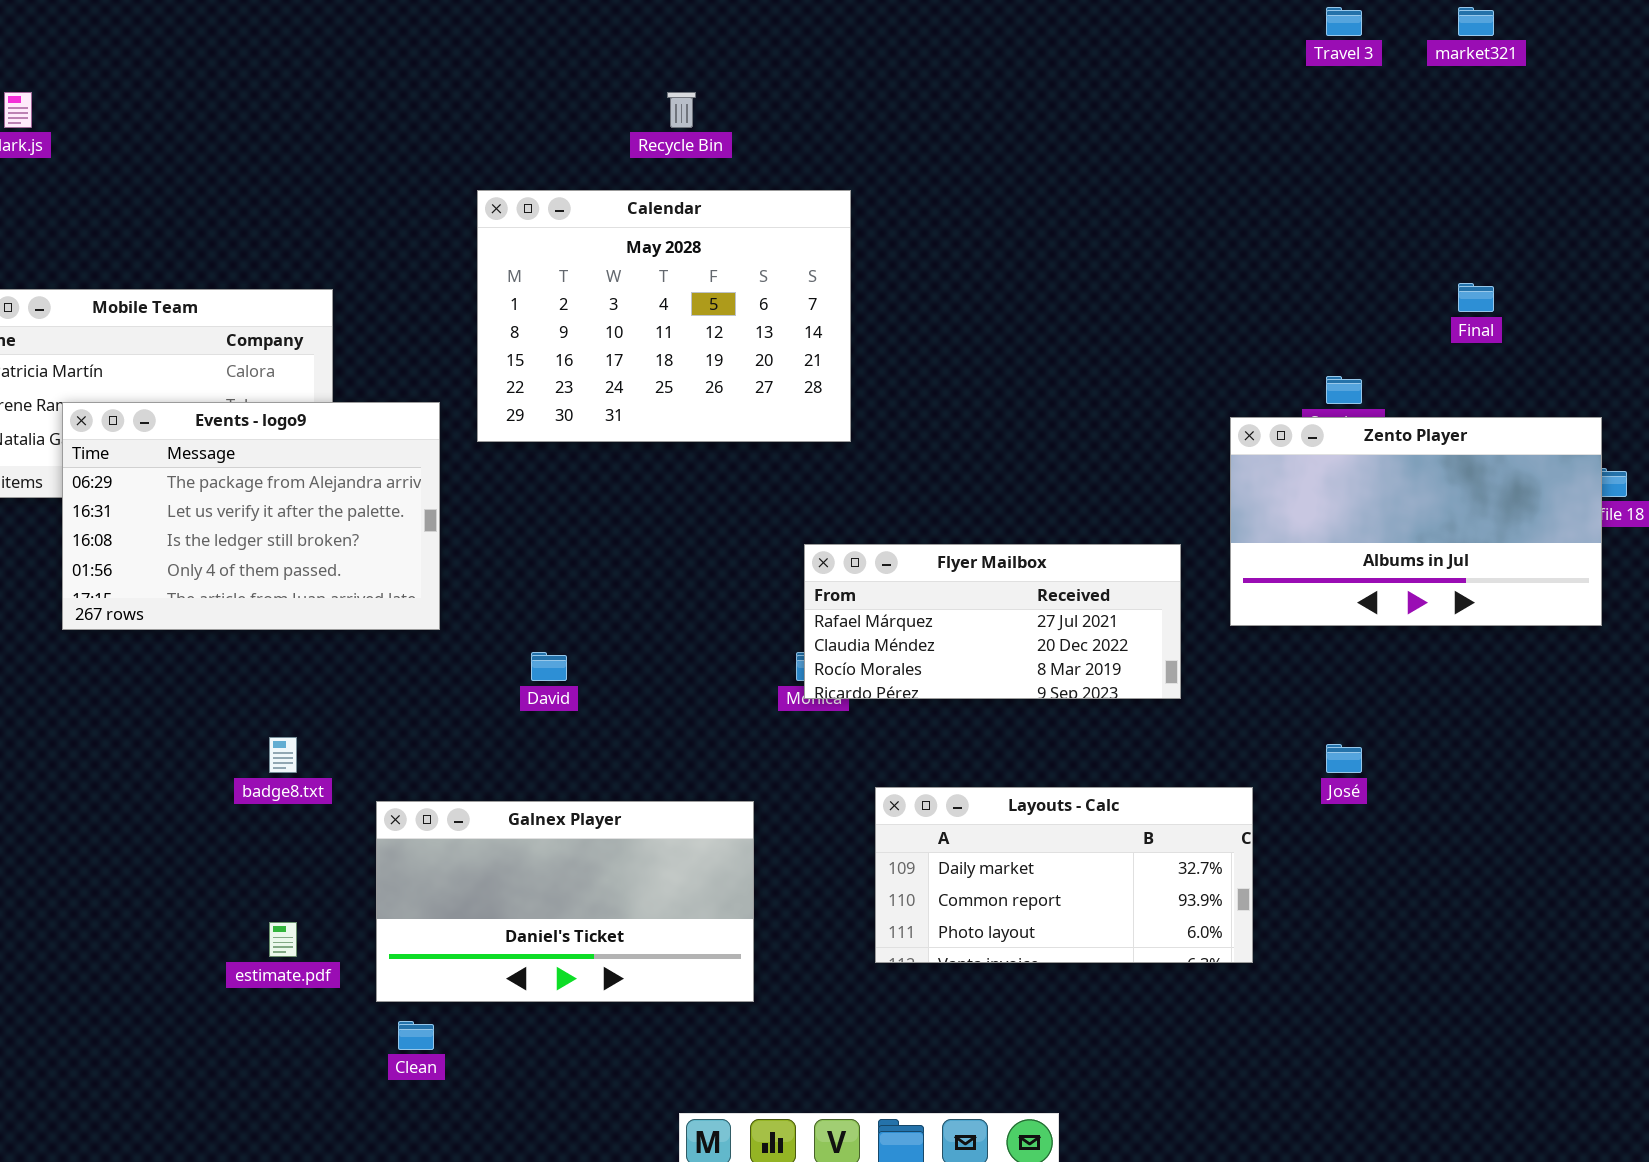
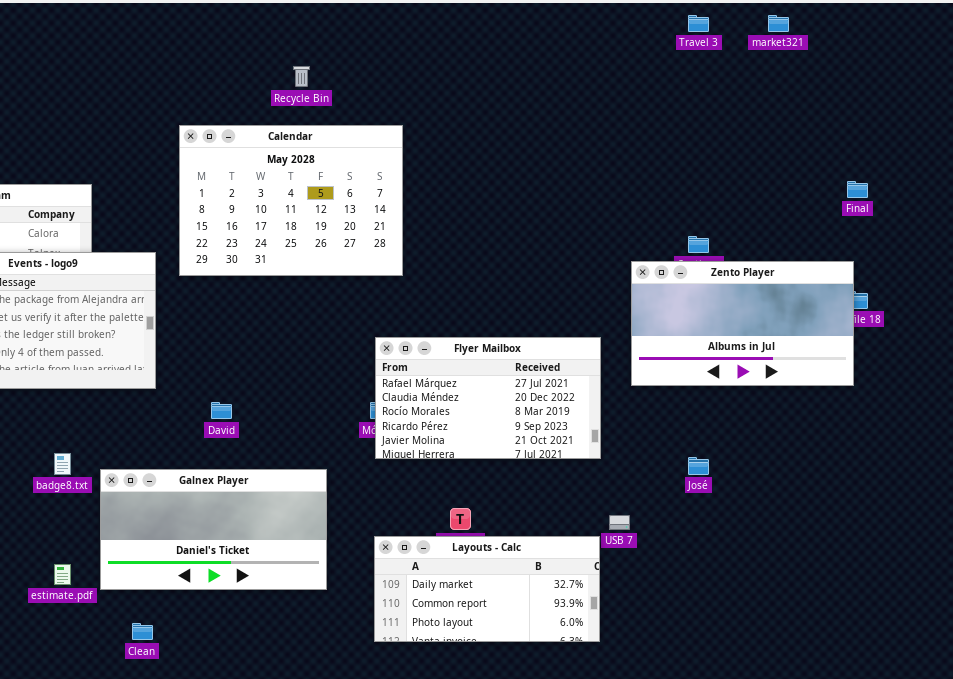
Final: [1458,283,1494,312] -> [847,181,868,198], moved
Flyer Mailbox: [804,544,1181,699] -> [375,337,601,459], resized
Layouts - Calc: [875,787,1253,963] -> [374,536,600,642], moved
Galnex Player: [376,801,754,1002] -> [100,469,327,590], moved

